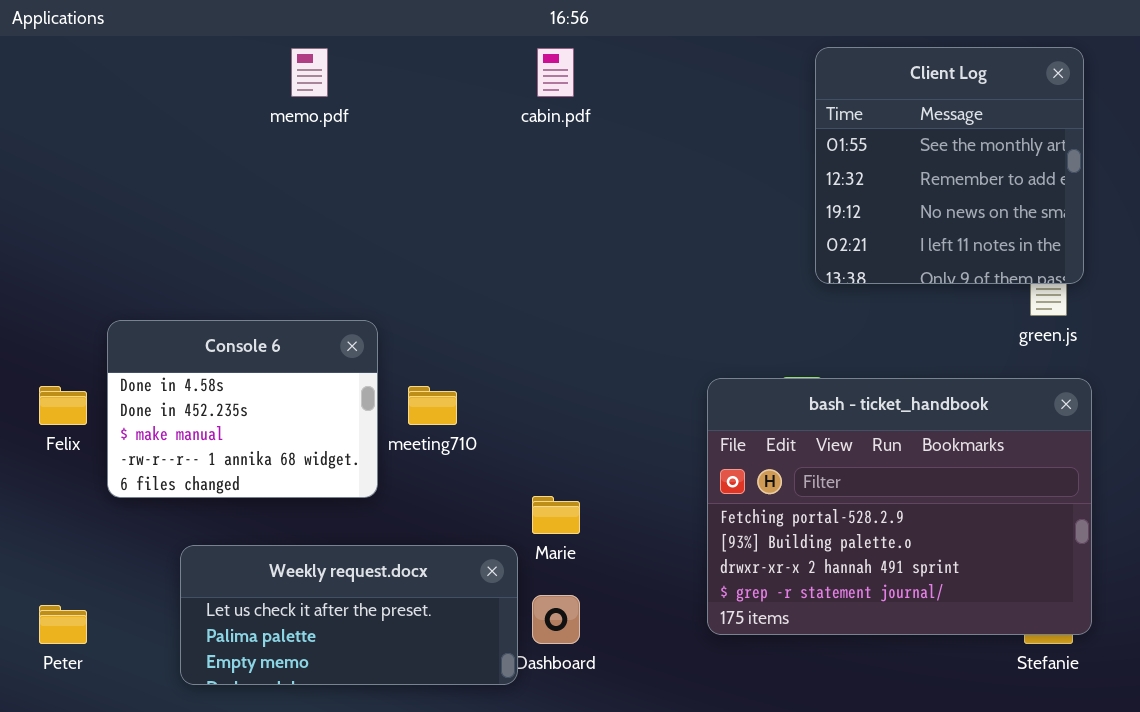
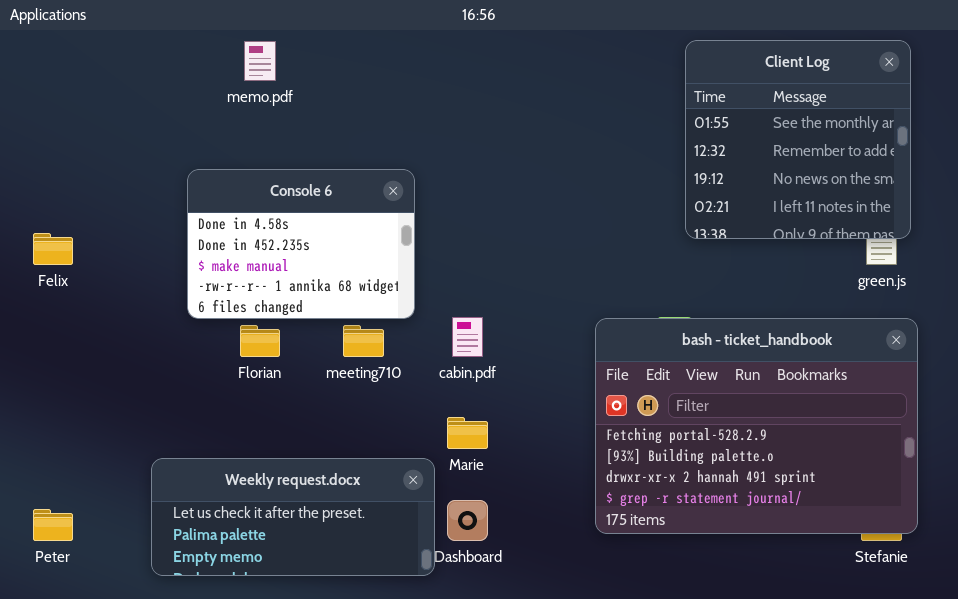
cabin.pdf: [537,48,574,97] -> [452,317,483,357], moved
Console 6: [107,320,378,498] -> [187,169,415,319], moved
Felix: [39,386,87,425] -> [33,233,73,265], moved

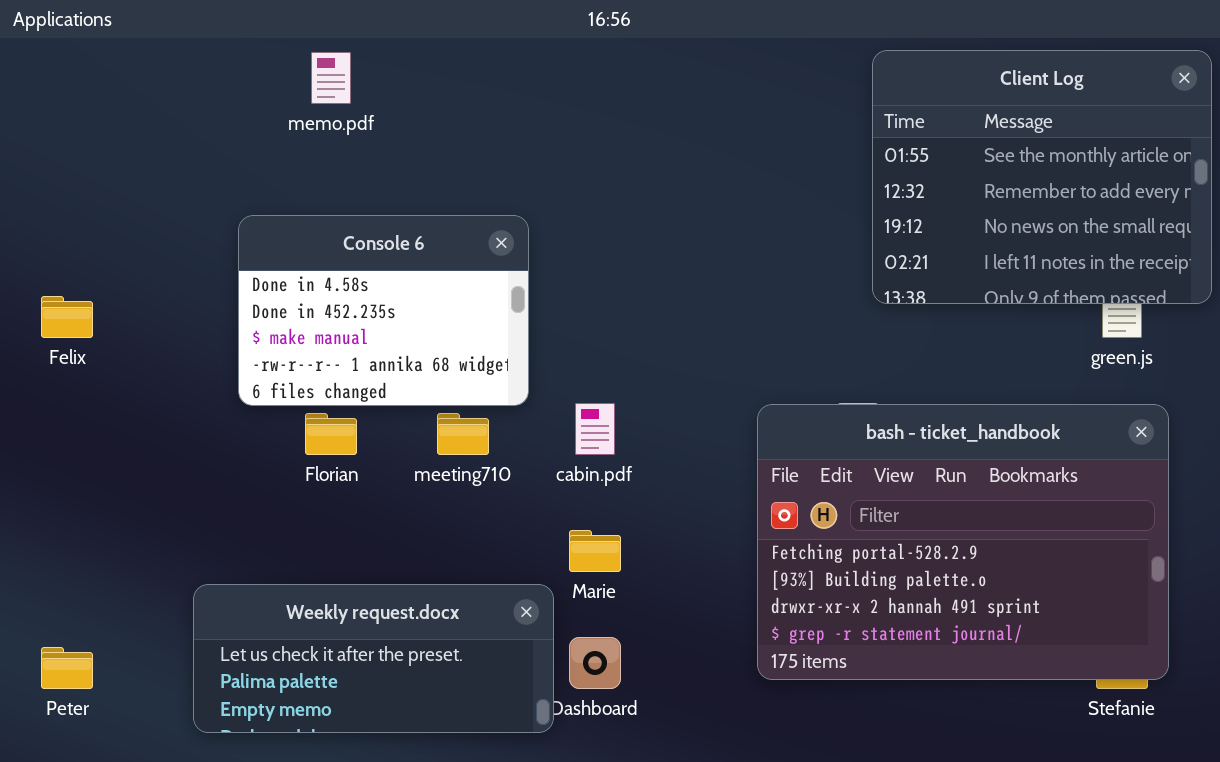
Client Log: [685,40,911,239] -> [872,50,1212,304], resized

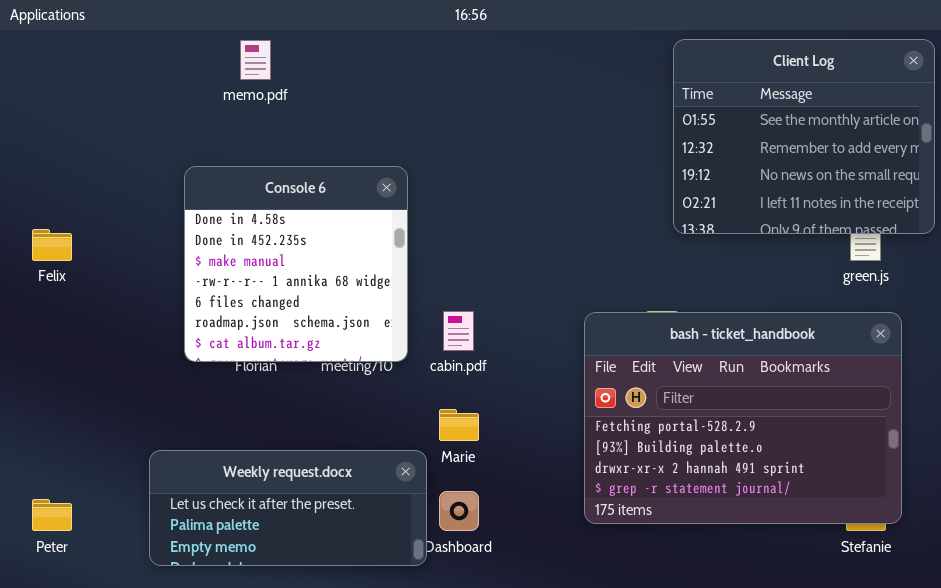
Console 6: [238,215,529,406] -> [184,166,408,362], resized

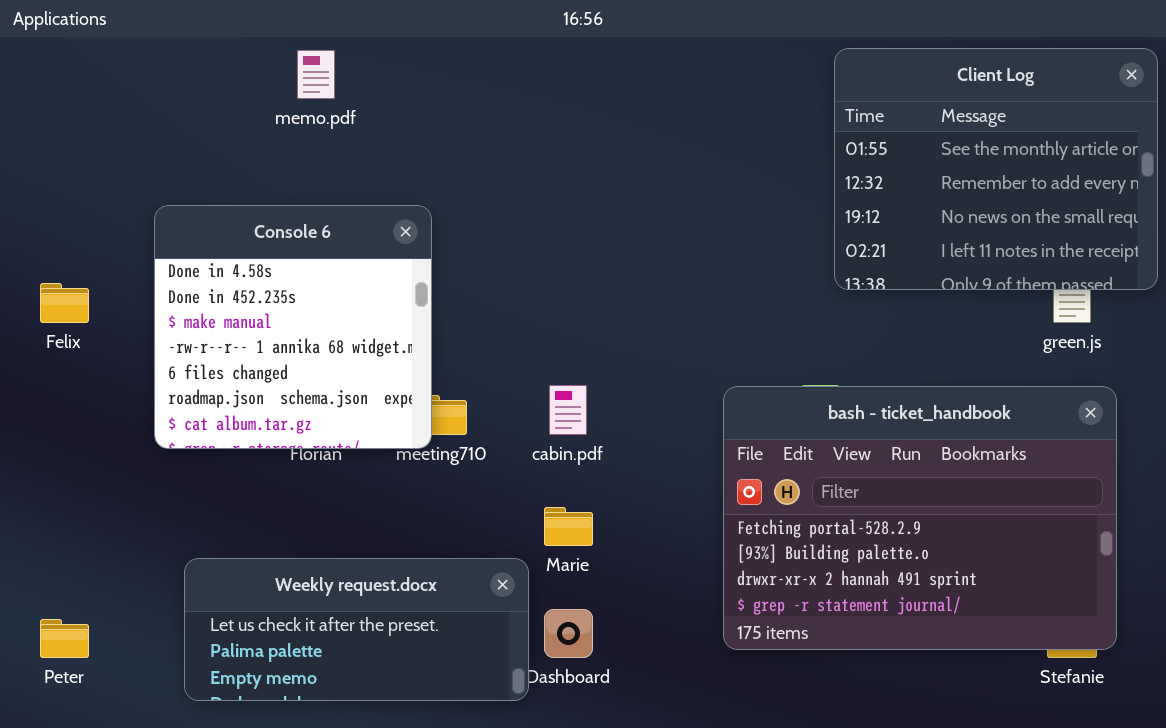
Console 6: [184,166,408,362] -> [154,205,432,449], moved

